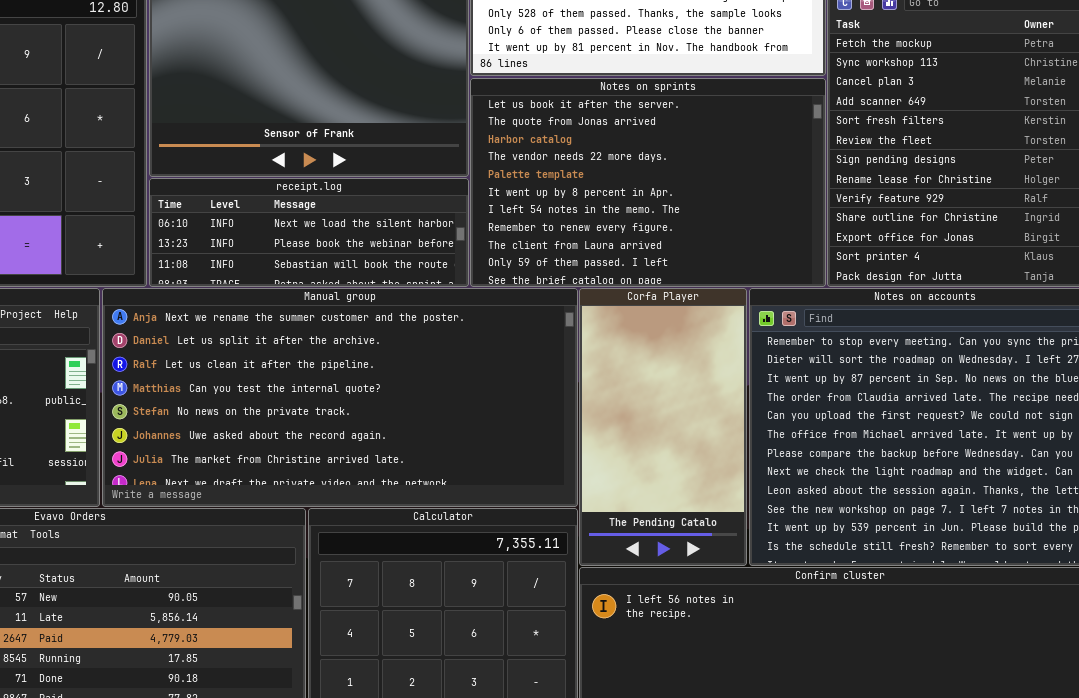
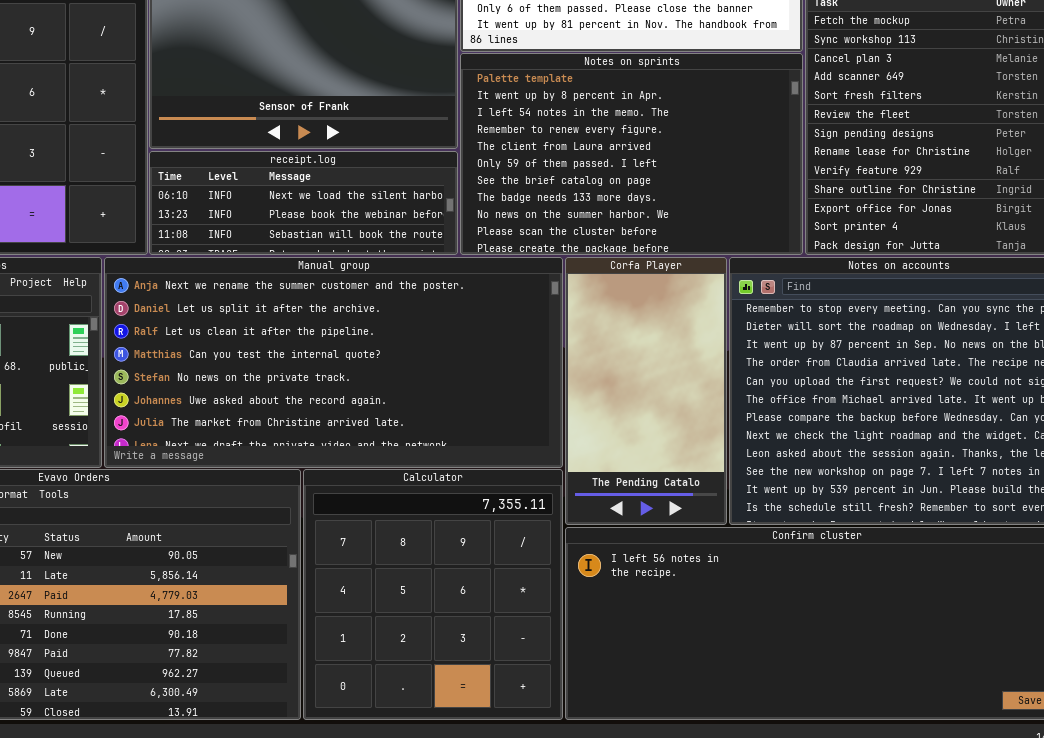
Notes on sprints: [470,78,826,287] -> [460,53,803,255], scrolled down 4 rows

